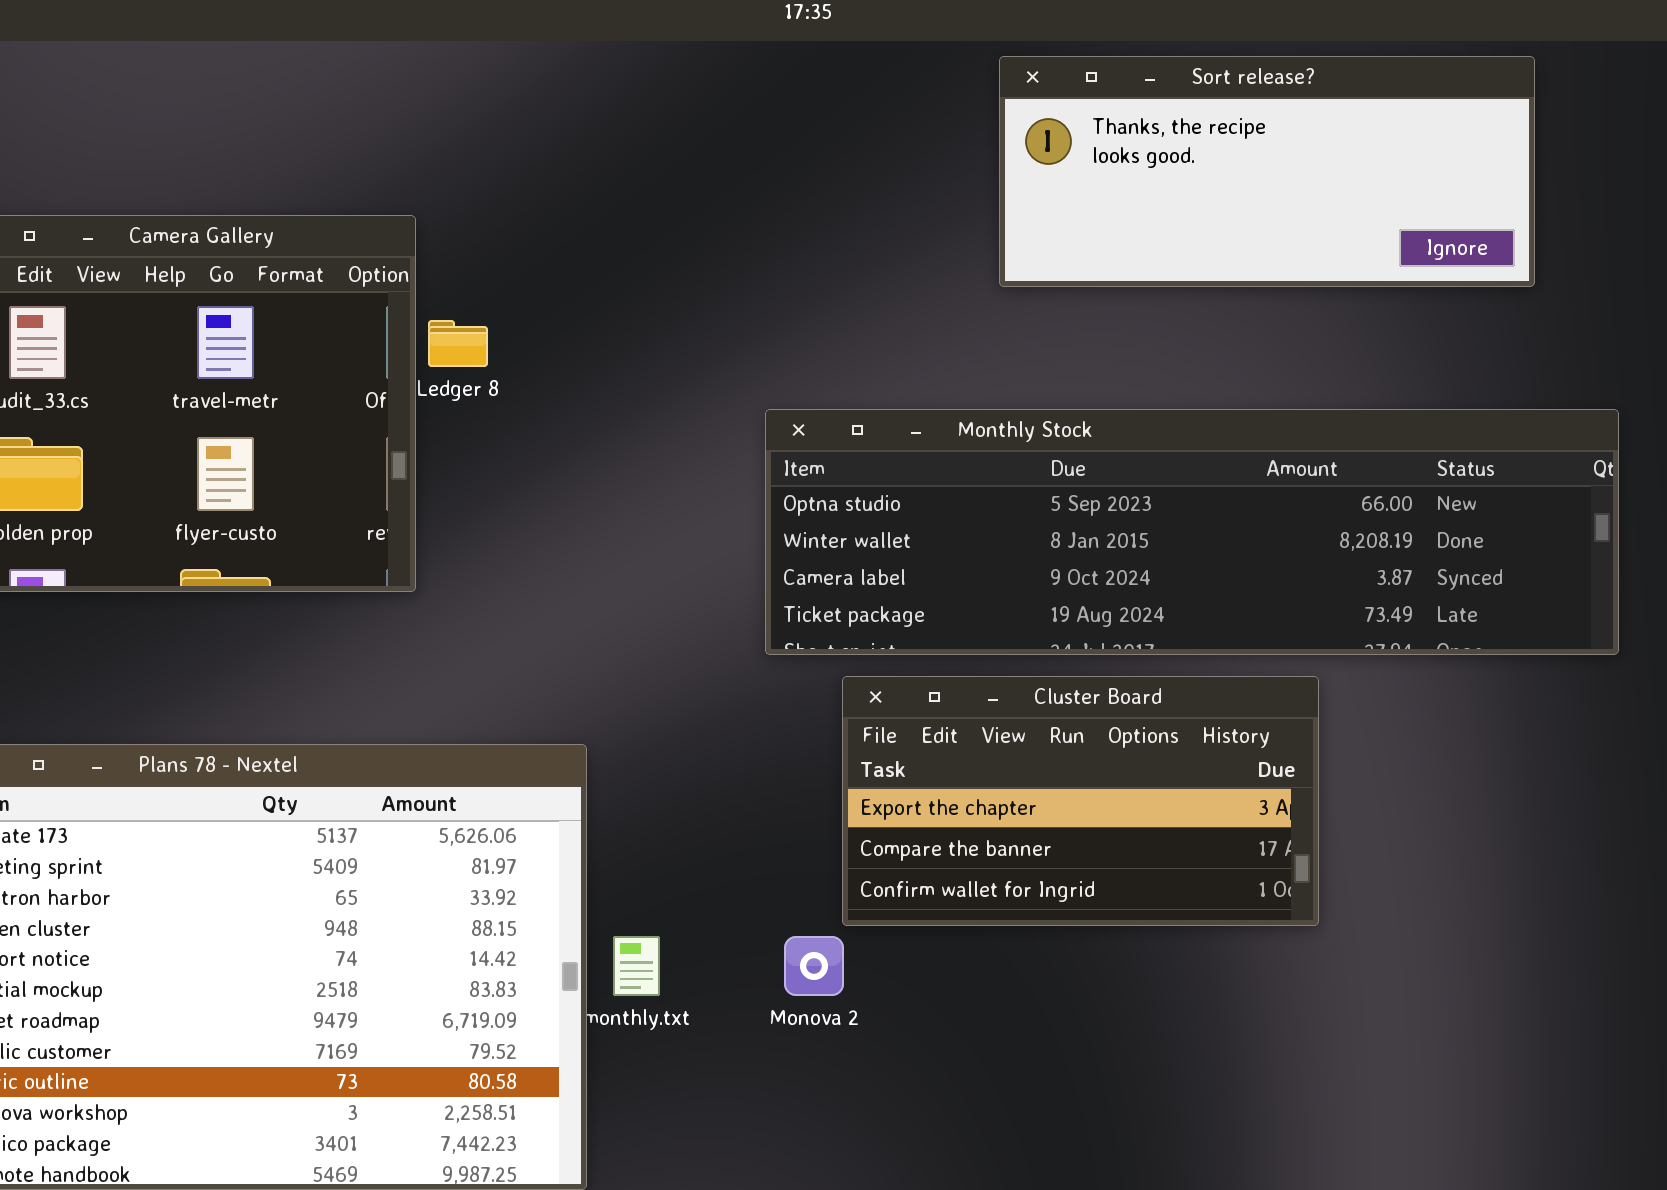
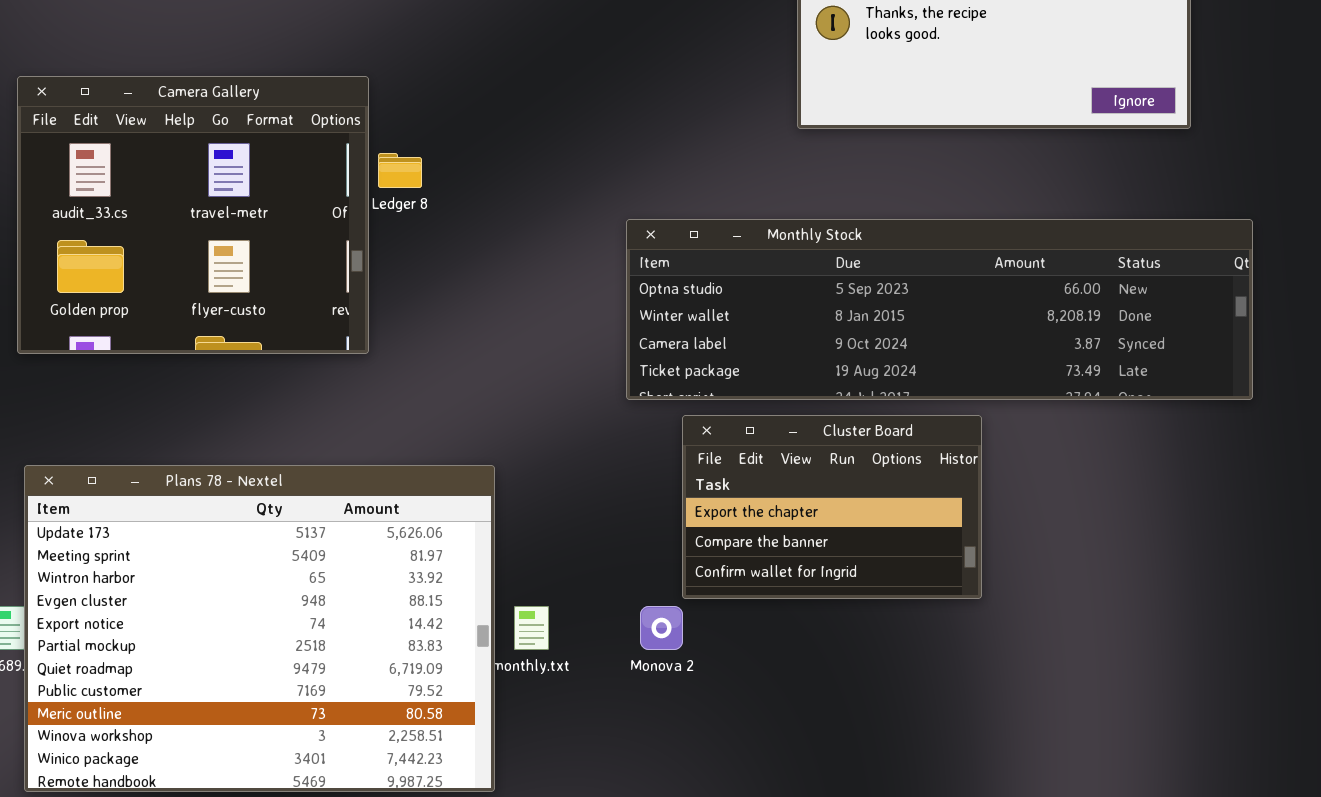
Cluster Board: [842,676,1319,926] -> [682,415,982,599], resized

